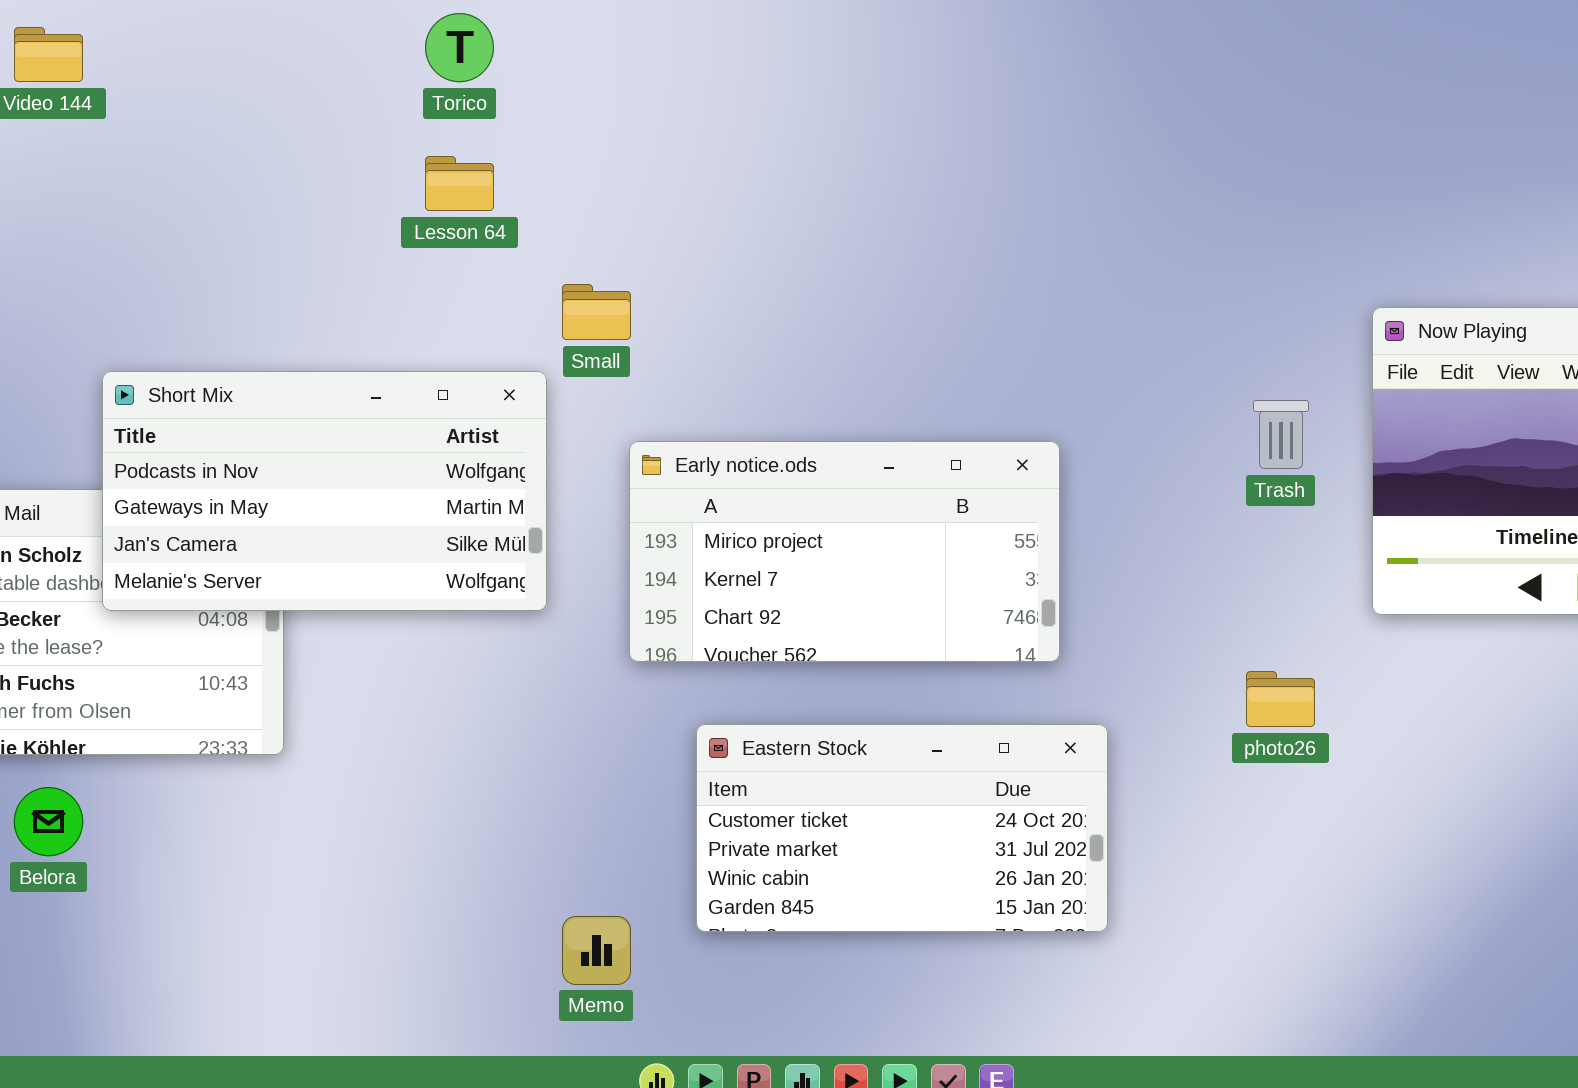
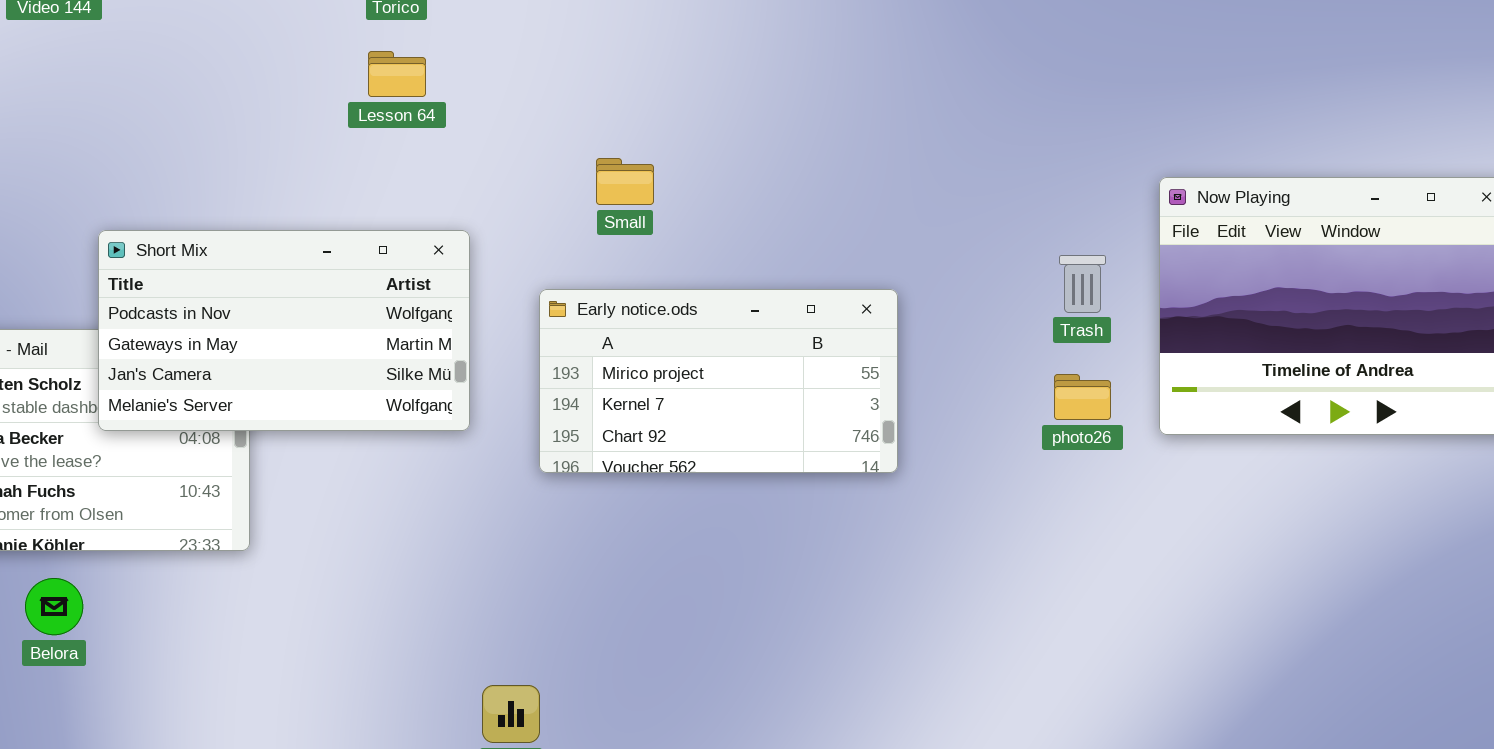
Small: [562,284,631,340] -> [596,158,654,205], moved
photo26: [1246,671,1315,727] -> [1054,374,1111,420], moved
Eastern Stock: [696,724,1108,932] -> none, closed

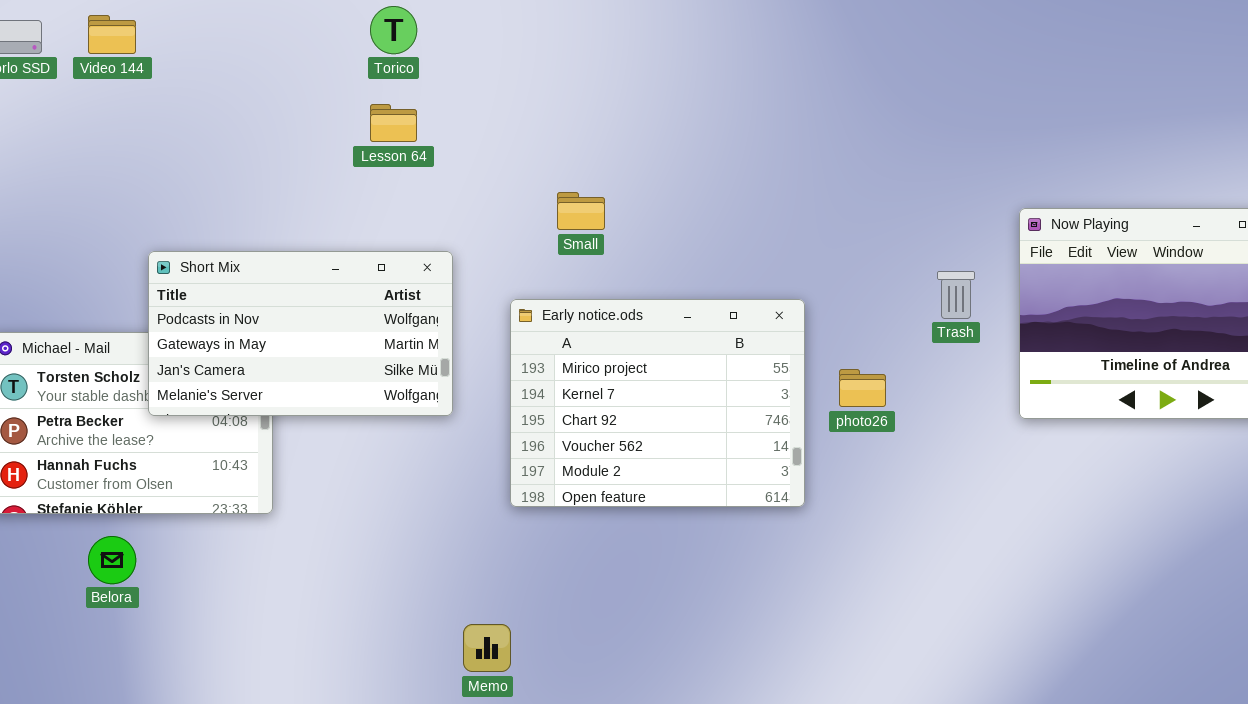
Early notice.ods: [539,289,898,473] -> [510,299,805,507], resized
photo26: [1054,374,1111,420] -> [839,369,886,407], moved

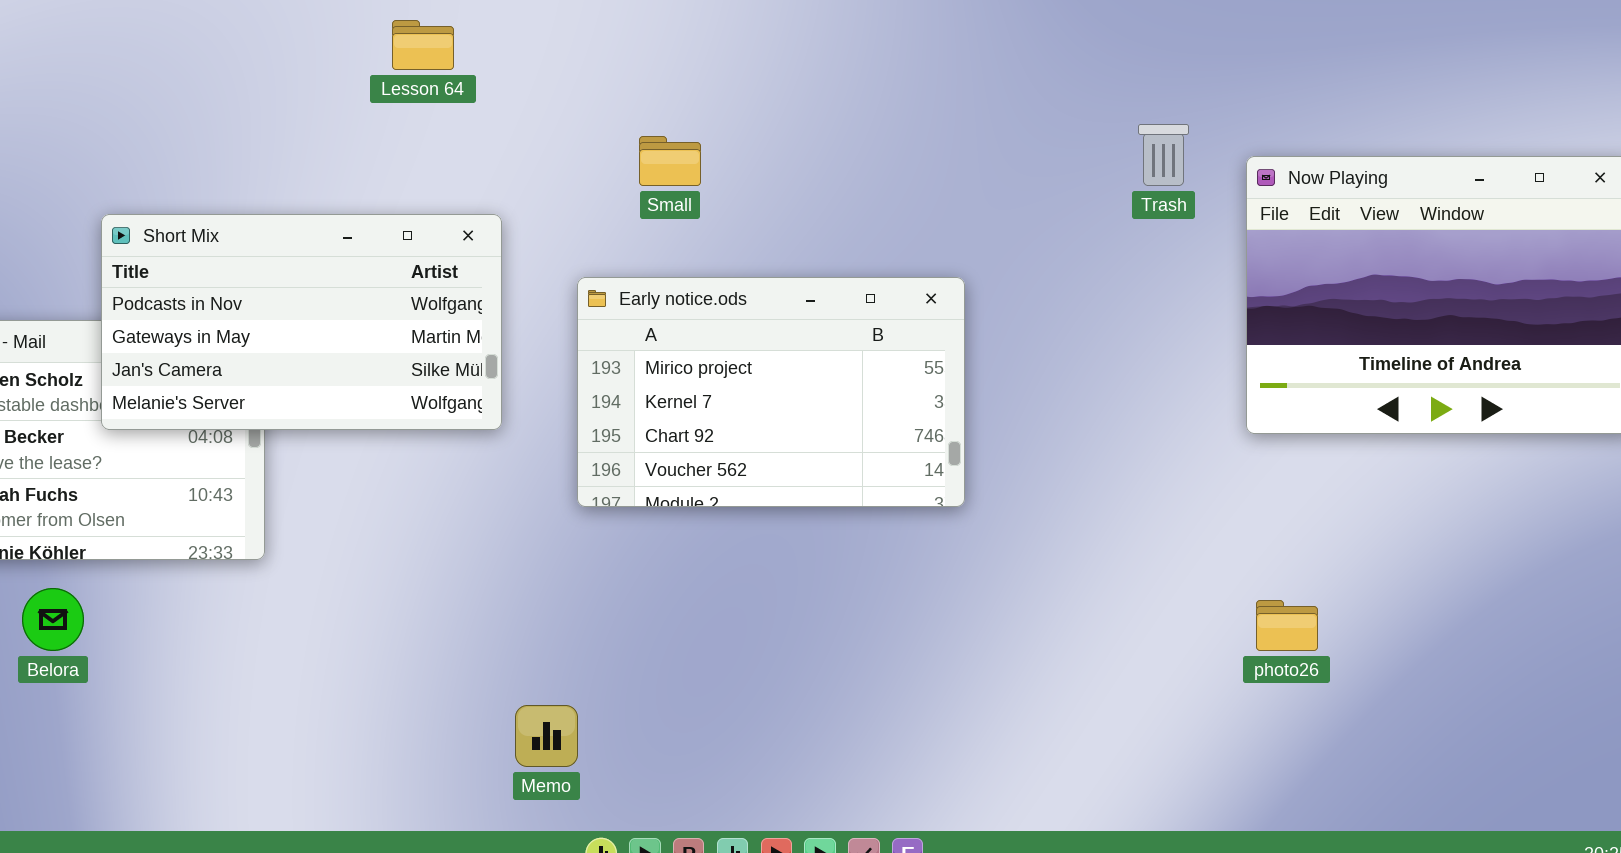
Trash: [937,271,975,319] -> [1138,124,1189,186], moved
Early notice.ods: [510,299,805,507] -> [577,277,965,507], resized
photo26: [839,369,886,407] -> [1256,600,1318,651], moved

